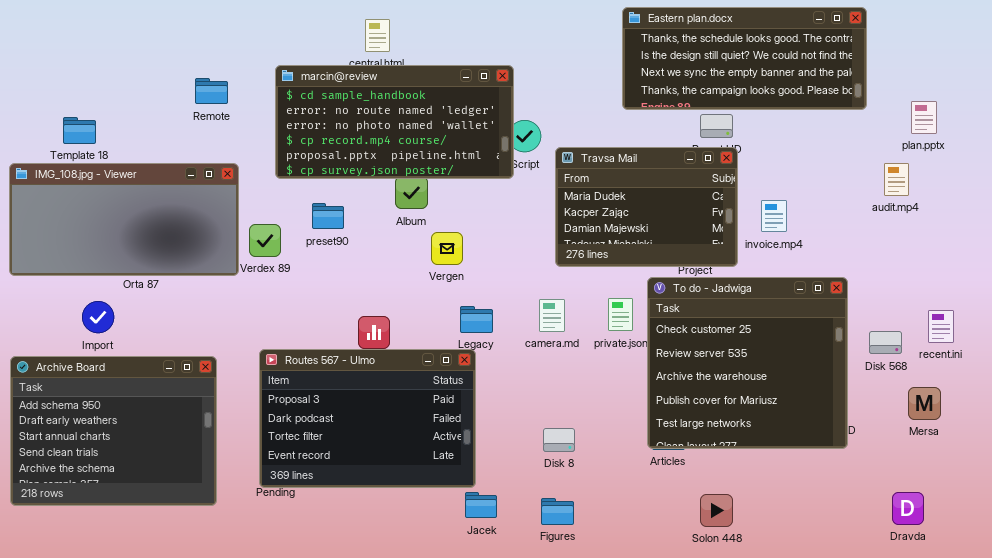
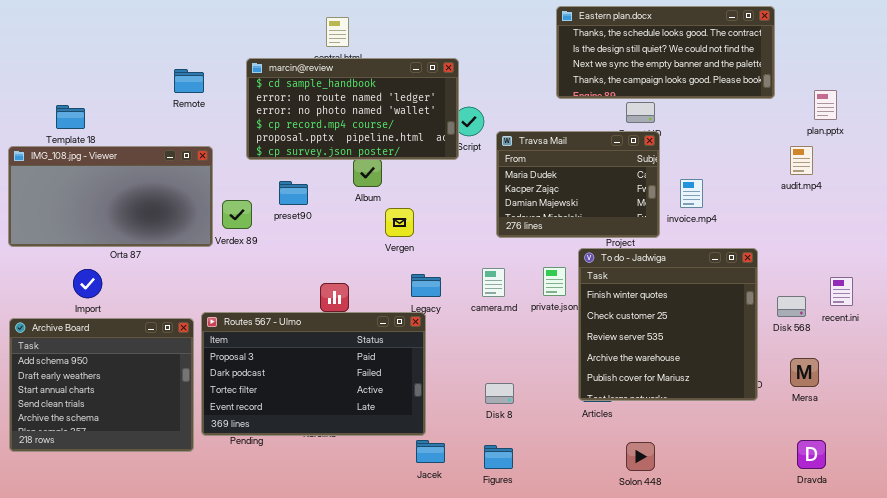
To do - Jadwiga: [647,277,848,449] -> [578,248,758,401], scrolled up 1 row
Routes 567 - Ulmo: [259,349,476,488] -> [201,312,426,436], resized
Mersa: [908,387,941,420] -> [790,358,819,387], moved

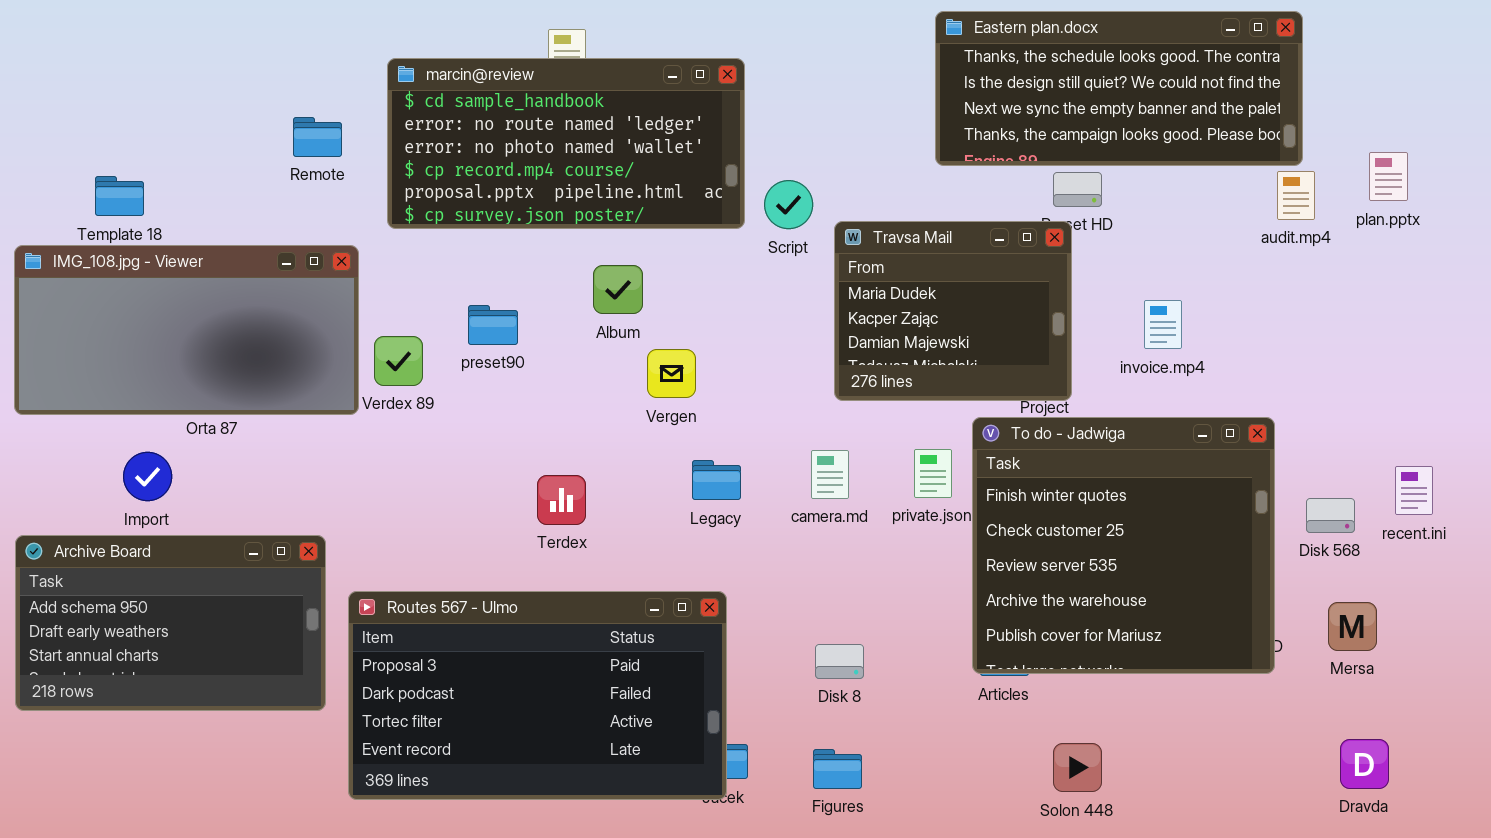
marcin@review: [246,58,459,160] -> [387,58,745,229], moved
Travsa Mail: [496,131,660,238] -> [834,221,1072,401], resized
audit.mp4: [790,146,813,175] -> [1277,171,1315,220], moved
Routes 567 - Ulmo: [201,312,426,436] -> [348,591,727,800], moved
Archive Board: [9,318,194,452] -> [15,535,326,711], resized

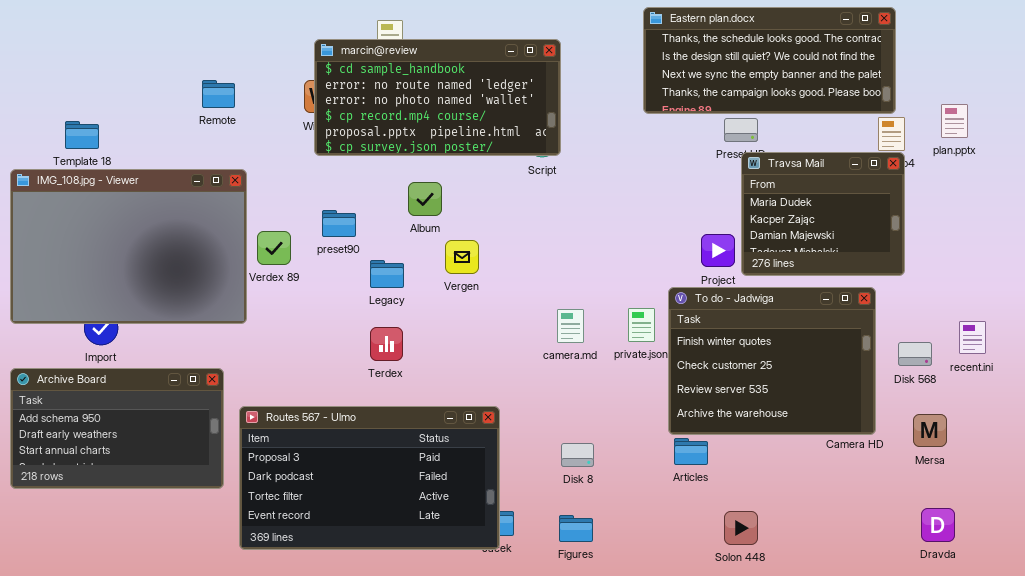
marcin@review: [387,58,745,229] -> [314,39,561,156], moved
Travsa Mail: [834,221,1072,401] -> [741,152,905,276], moved
IMG_108.jpg - Viewer: [14,245,359,415] -> [10,169,247,324], resized
To do - Jadwiga: [972,417,1275,674] -> [668,287,876,435], resized
Legacy: [692,460,741,500] -> [370,260,404,288], moved

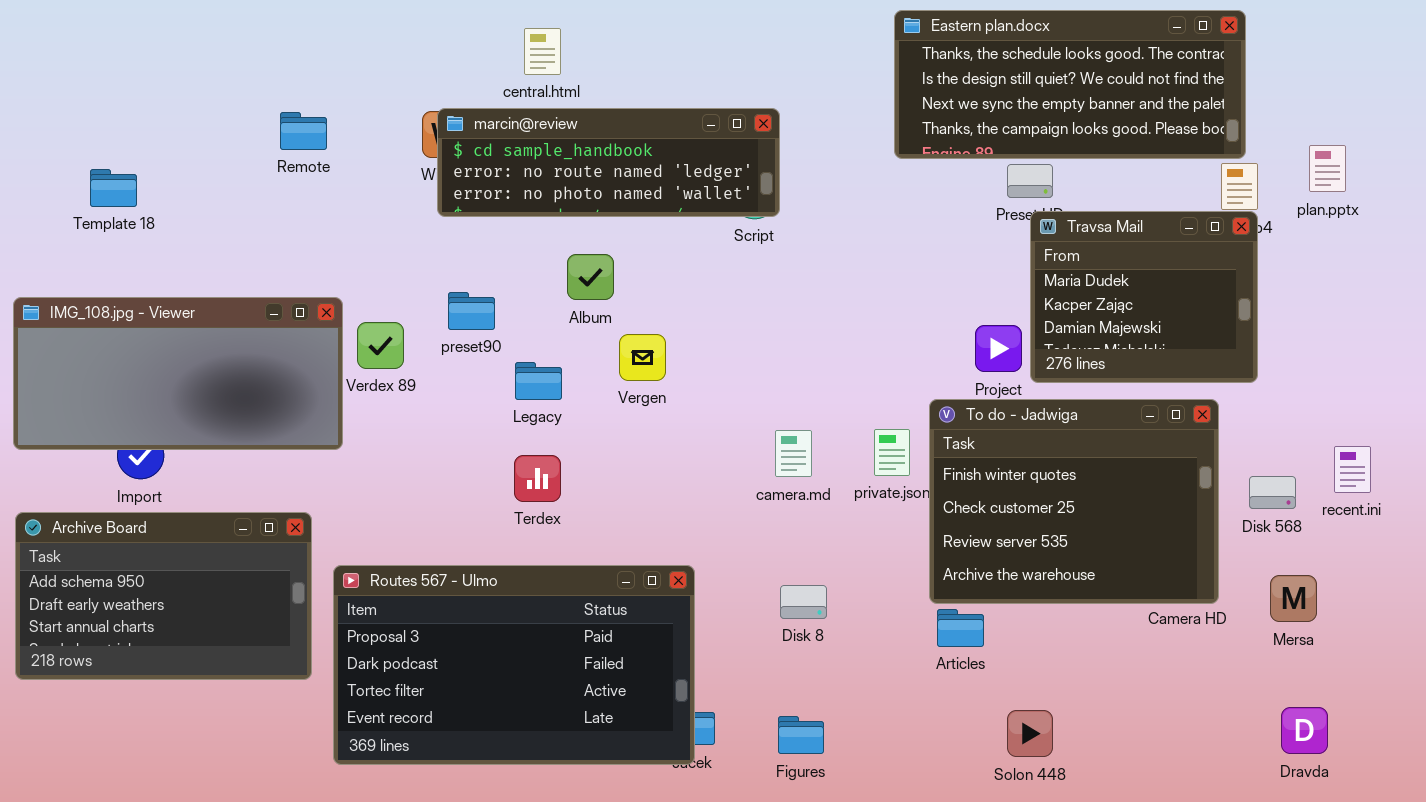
marcin@review: [314,39,561,156] -> [437,108,780,217], resized
IMG_108.jpg - Viewer: [10,169,247,324] -> [13,297,343,450], resized
Disk 8: [561,443,594,467] -> [780,585,827,619], moved

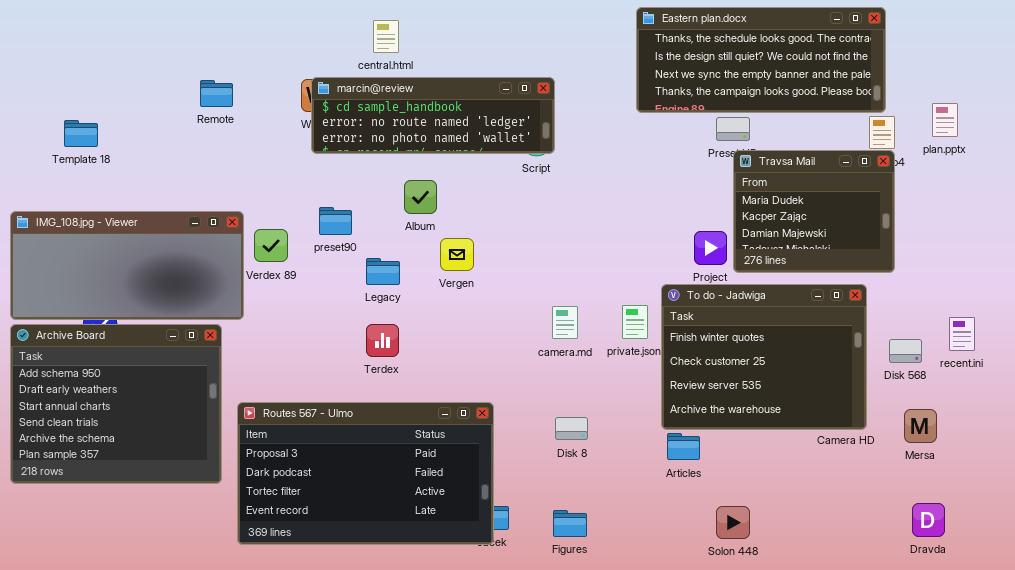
Archive Board: [15,512,312,680] -> [10,324,222,484], resized

